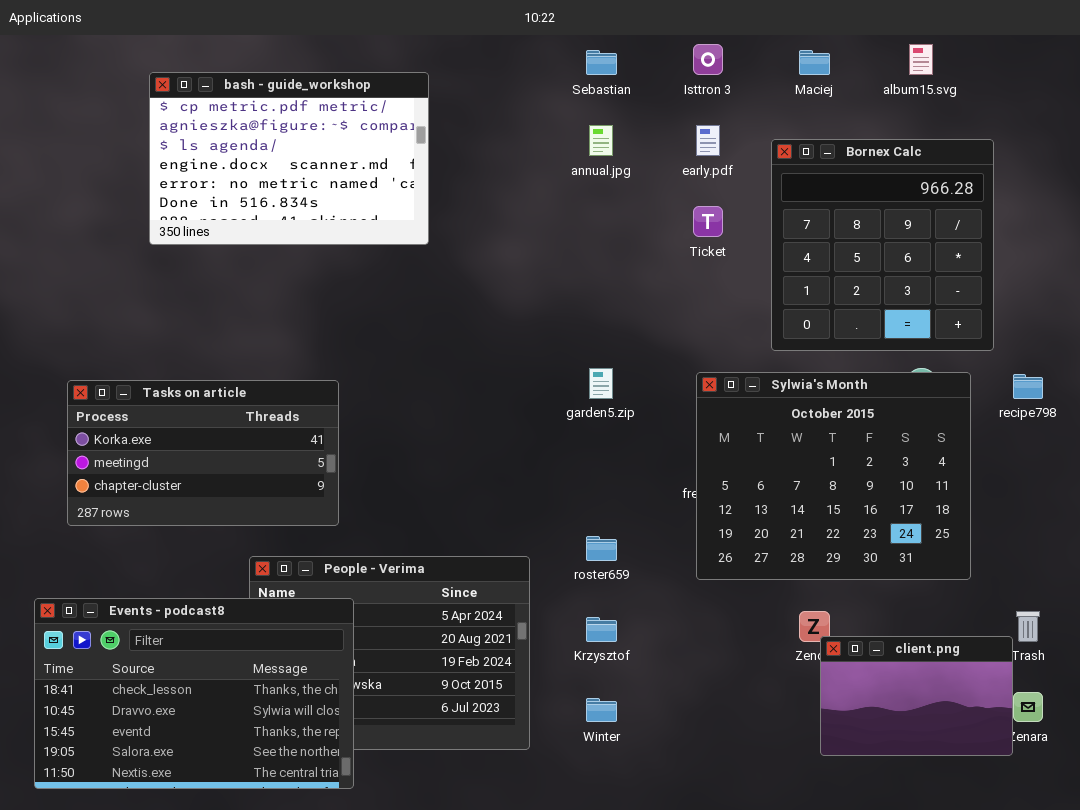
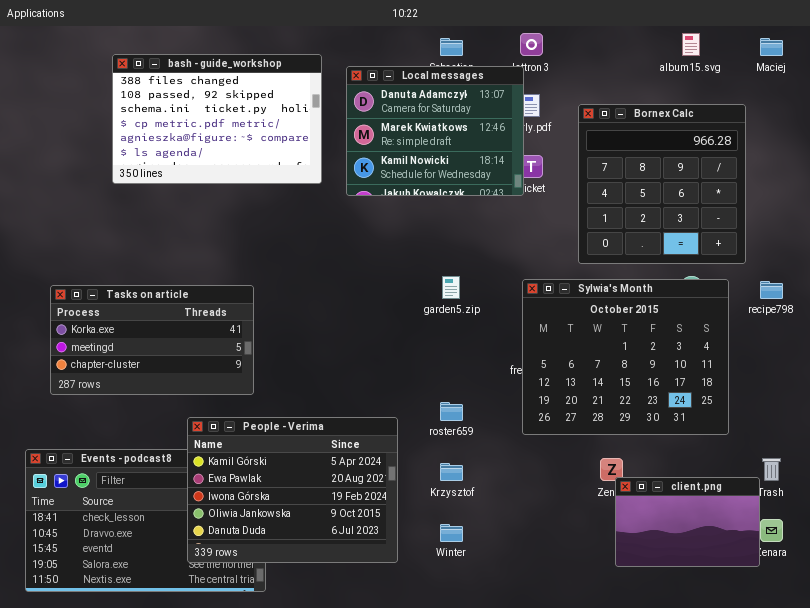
Maciej: [799,50,830,75] -> [760,38,783,56], moved
bash - guide_workshop: [149,72,429,245] -> [112,54,322,184], scrolled up 3 rows
Local messages: none -> [346,66,524,196], opened
People - Verima: [249,556,530,750] -> [187,417,398,563], raised

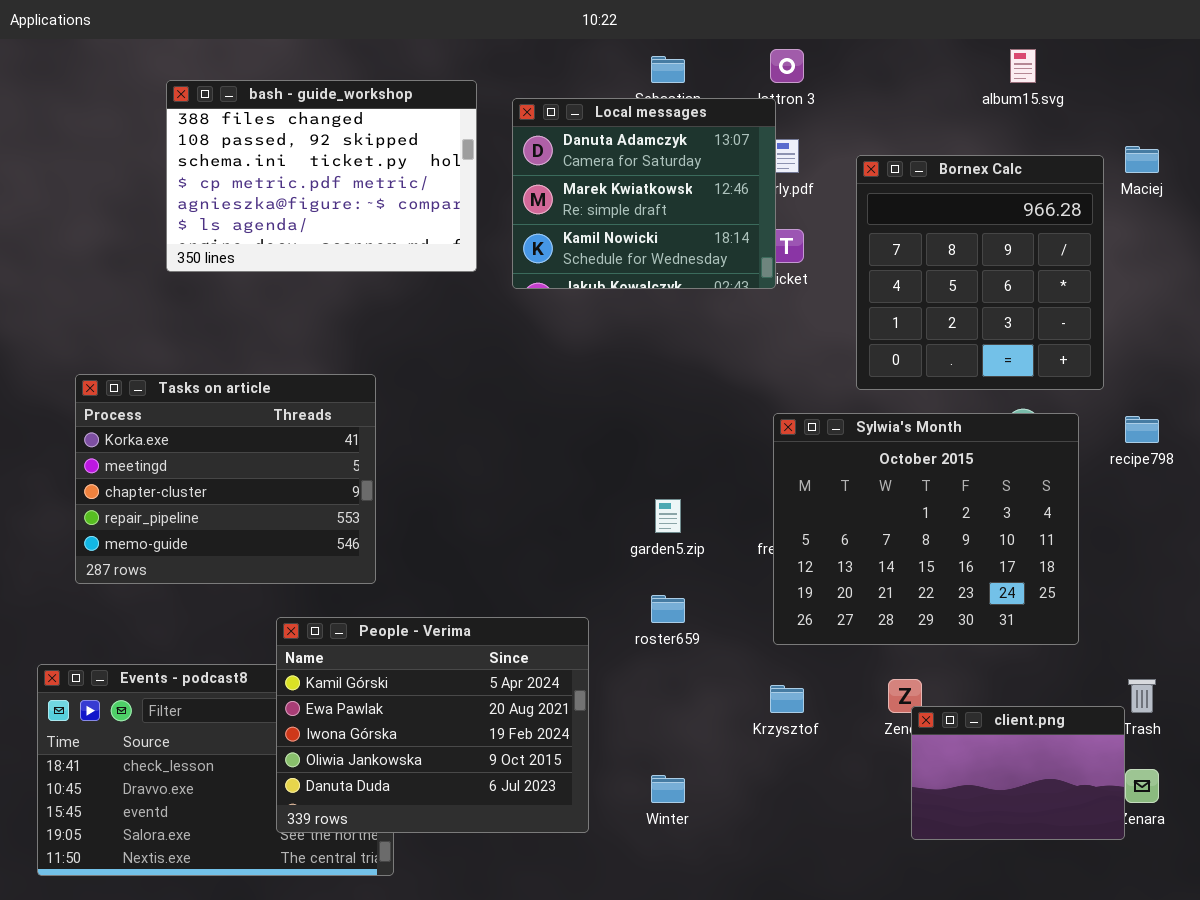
Maciej: [760,38,783,56] -> [1125,146,1159,173], moved
garden5.zip: [442,276,460,299] -> [655,499,681,533], moved
Tasks on article: [50,285,254,395] -> [75,374,376,584], resized
Krzysztof: [440,463,463,481] -> [770,685,804,713], moved

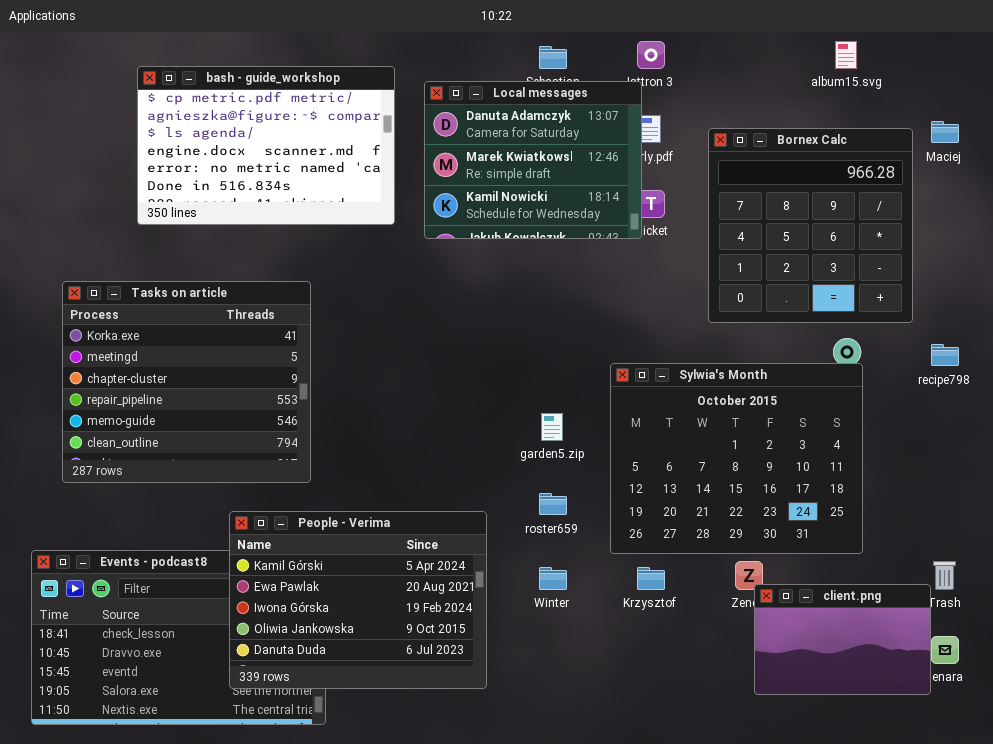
bash - guide_workshop: [166,80,477,272] -> [137,66,395,225], scrolled down 3 rows
Tasks on article: [75,374,376,584] -> [62,281,311,483], resized
Sylwia's Month: [773,413,1079,645] -> [610,363,863,554], moved
Winter: [651,775,685,803] -> [539,567,567,590], moved

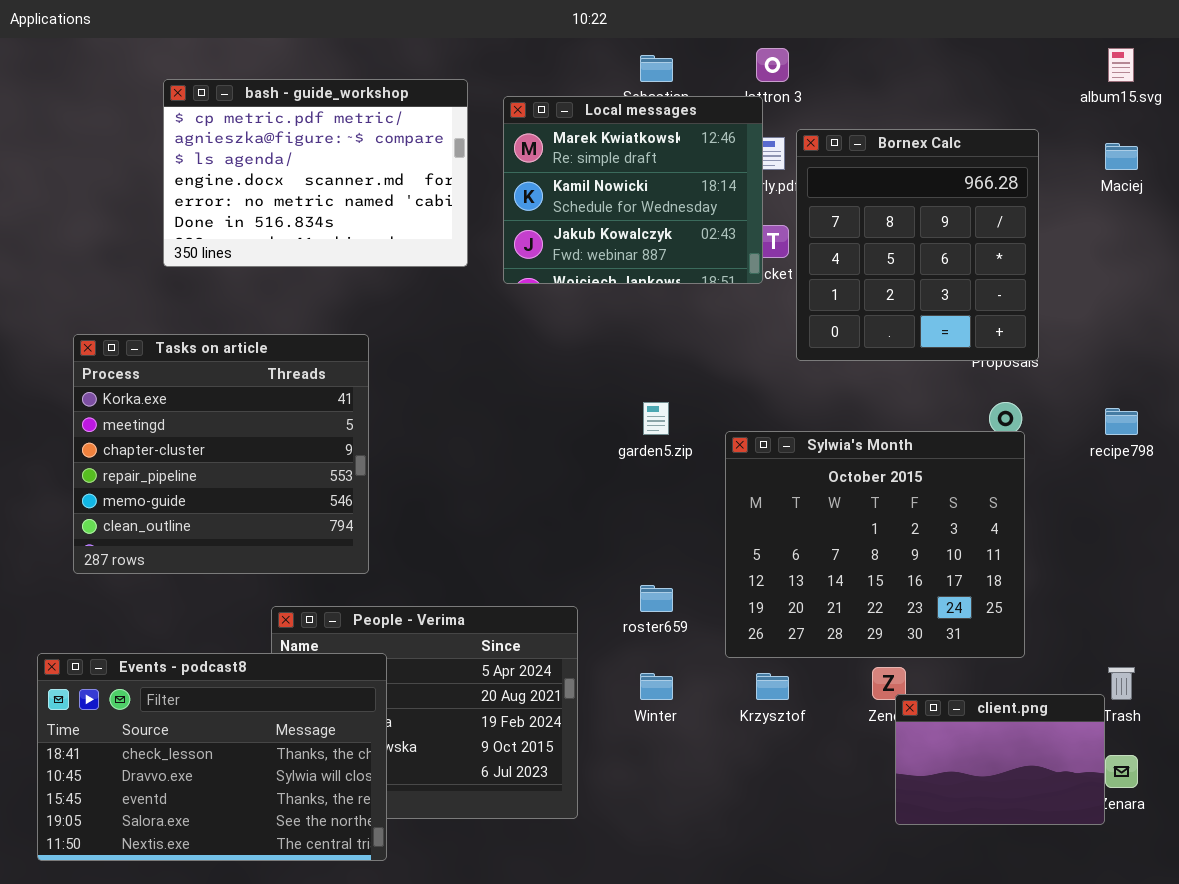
album15.svg: [835,41,857,69] -> [1108,48,1134,82], moved
Local messages: [424,81,642,239] -> [503,96,763,284], scrolled down 1 row
Bornex Calc: [708,128,913,323] -> [796,129,1039,361], moved
garden5.zip: [541,413,563,441] -> [643,402,669,435], moved
Events - podcast8: [31,550,326,725] -> [37,653,387,861], raised

